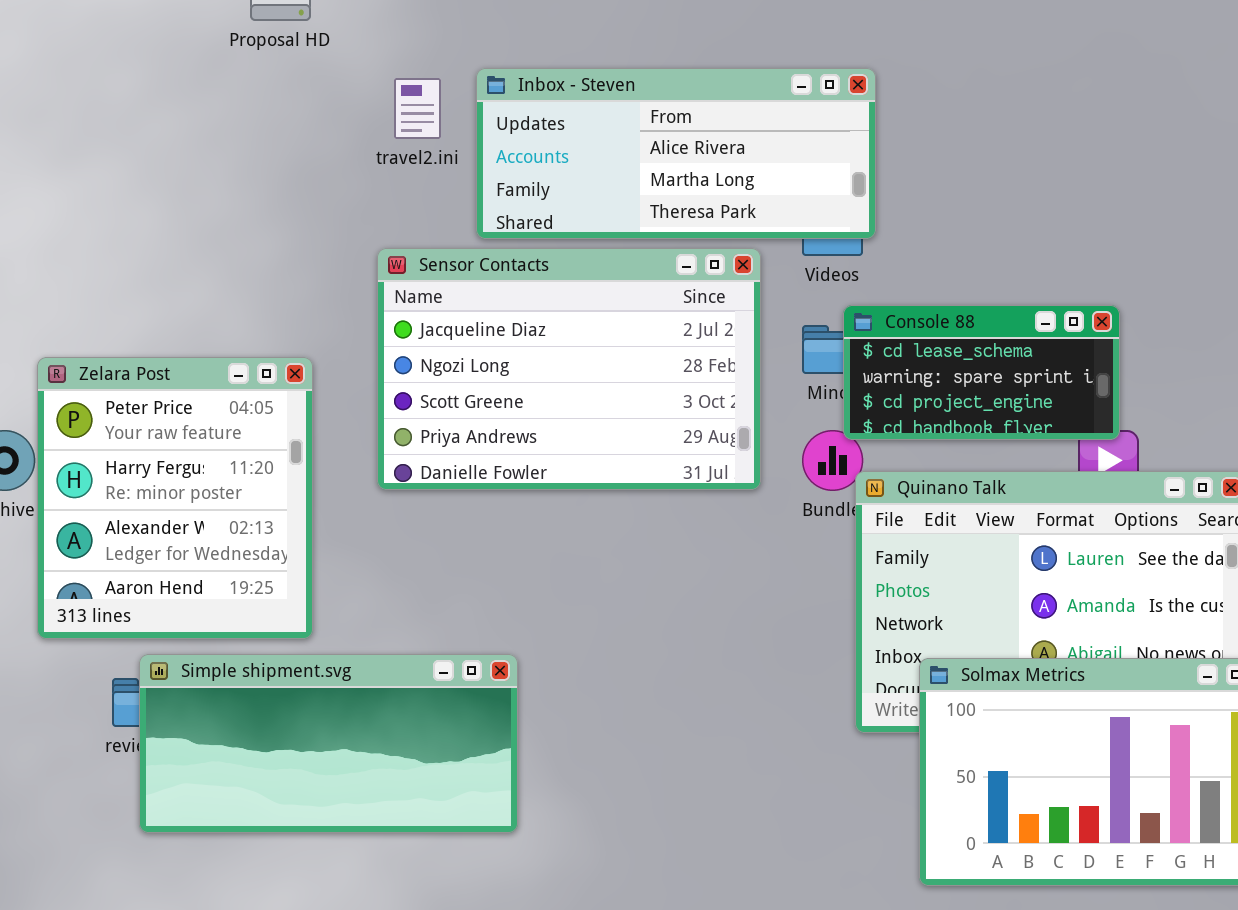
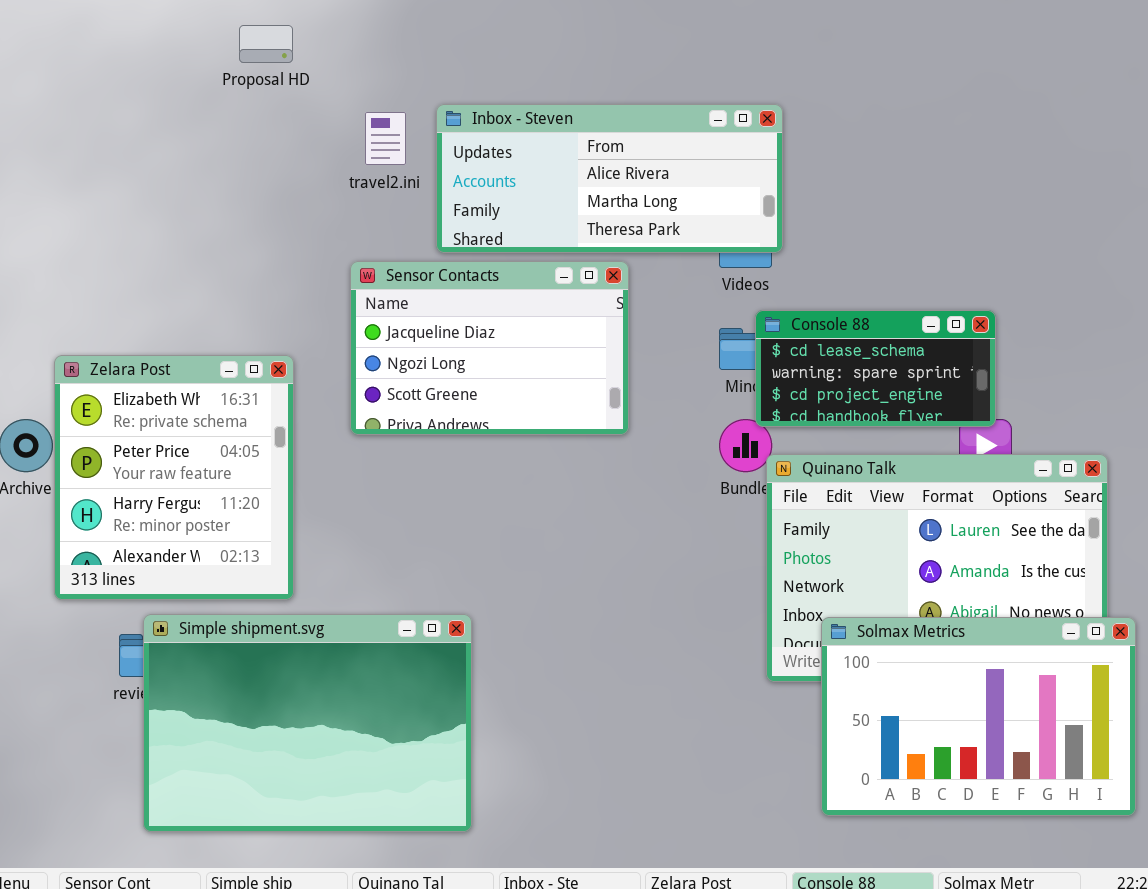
Sensor Contacts: [377,248,761,490] -> [350,261,629,435], resized
Zelara Post: [37,357,313,639] -> [54,355,294,600], scrolled up 1 row
Simple shipment.svg: [139,654,518,833] -> [143,614,472,832], resized

